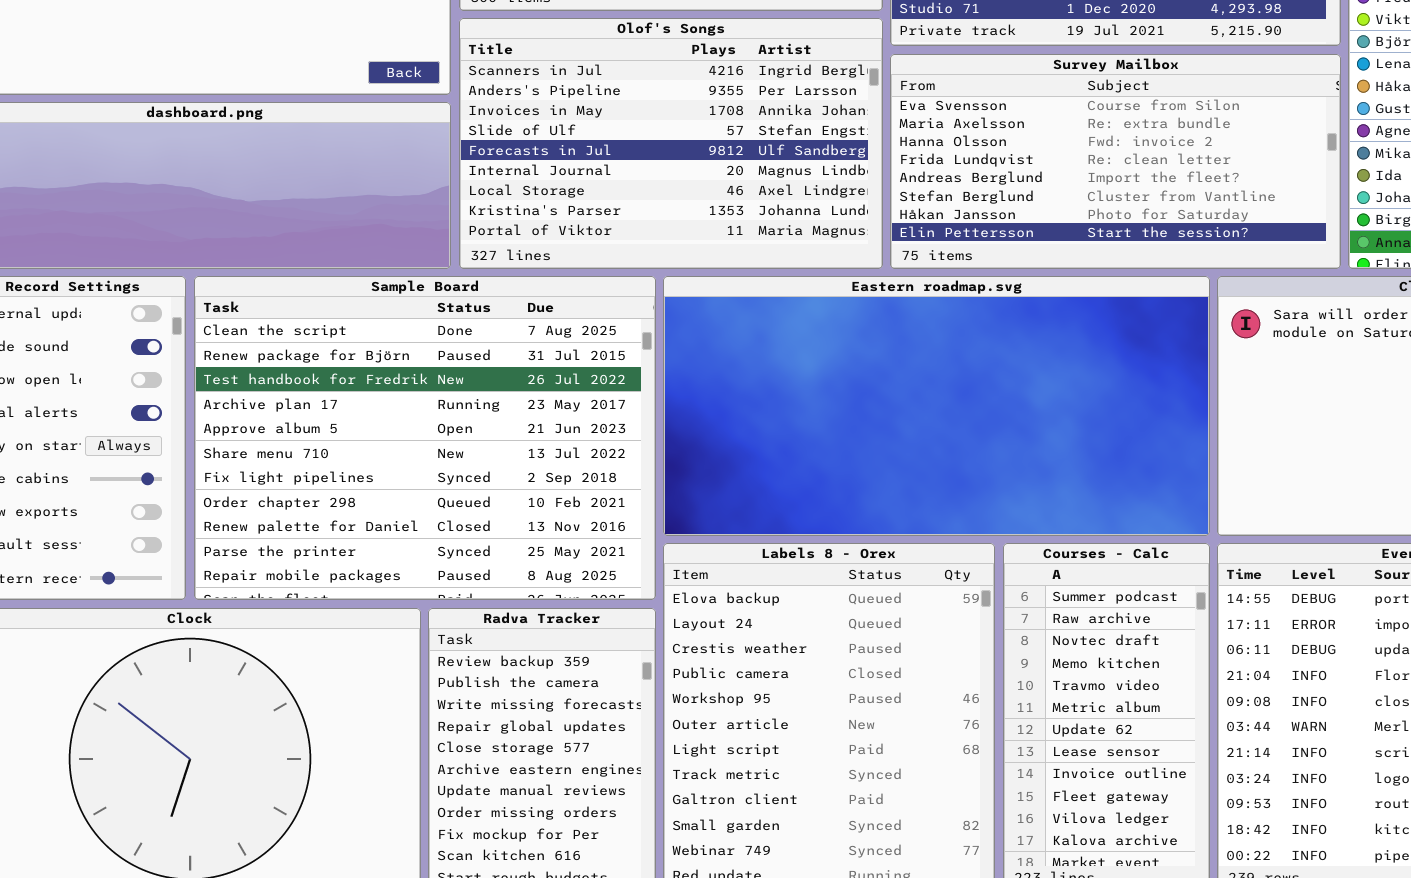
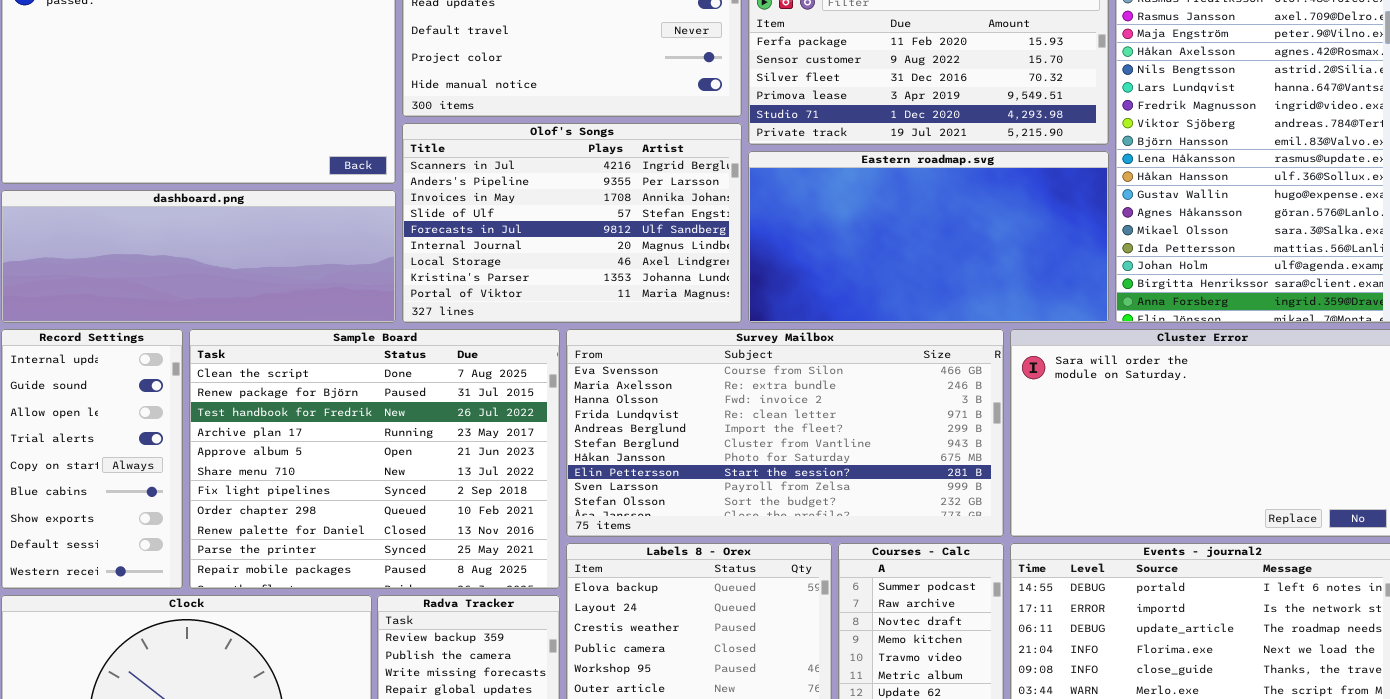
Survey Mailbox: [890,54,1341,269] -> [566,329,1004,537], moved, resized
Eastern roadmap.svg: [663,276,1210,536] -> [748,151,1109,323], moved, resized

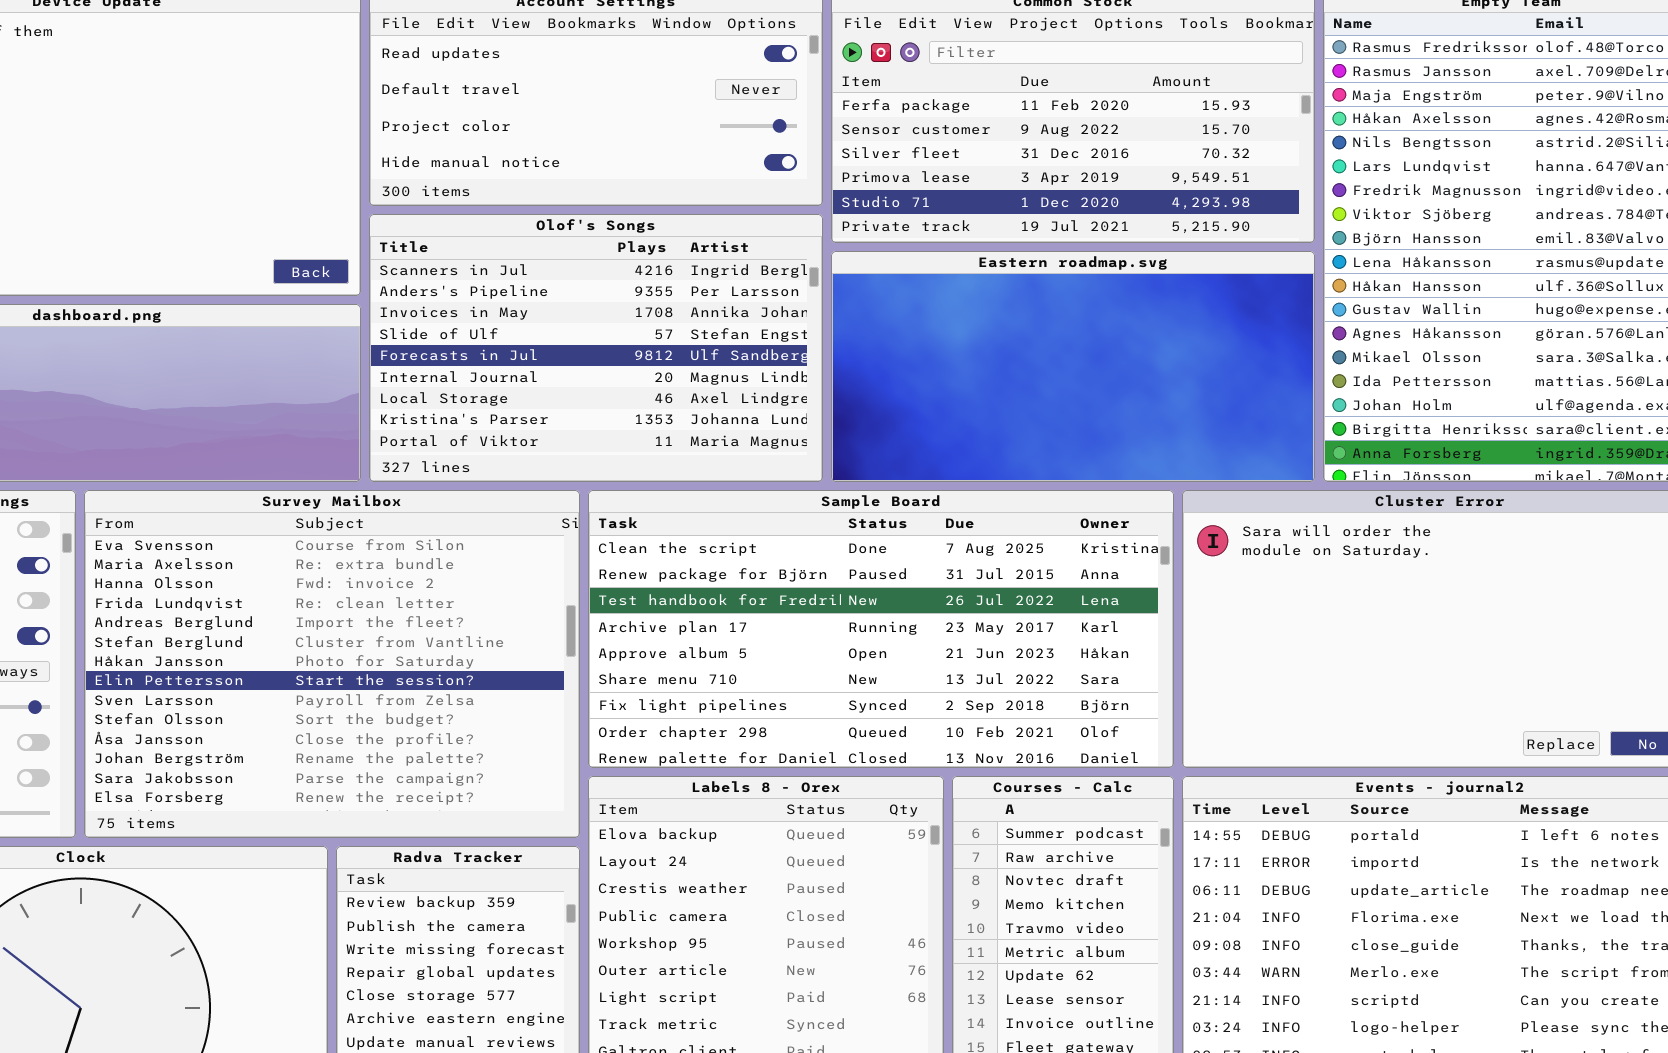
Sample Board: [189,329,560,589] -> [588,490,1174,768], moved, resized
Survey Mailbox: [566,329,1004,537] -> [84,490,580,838], moved, resized

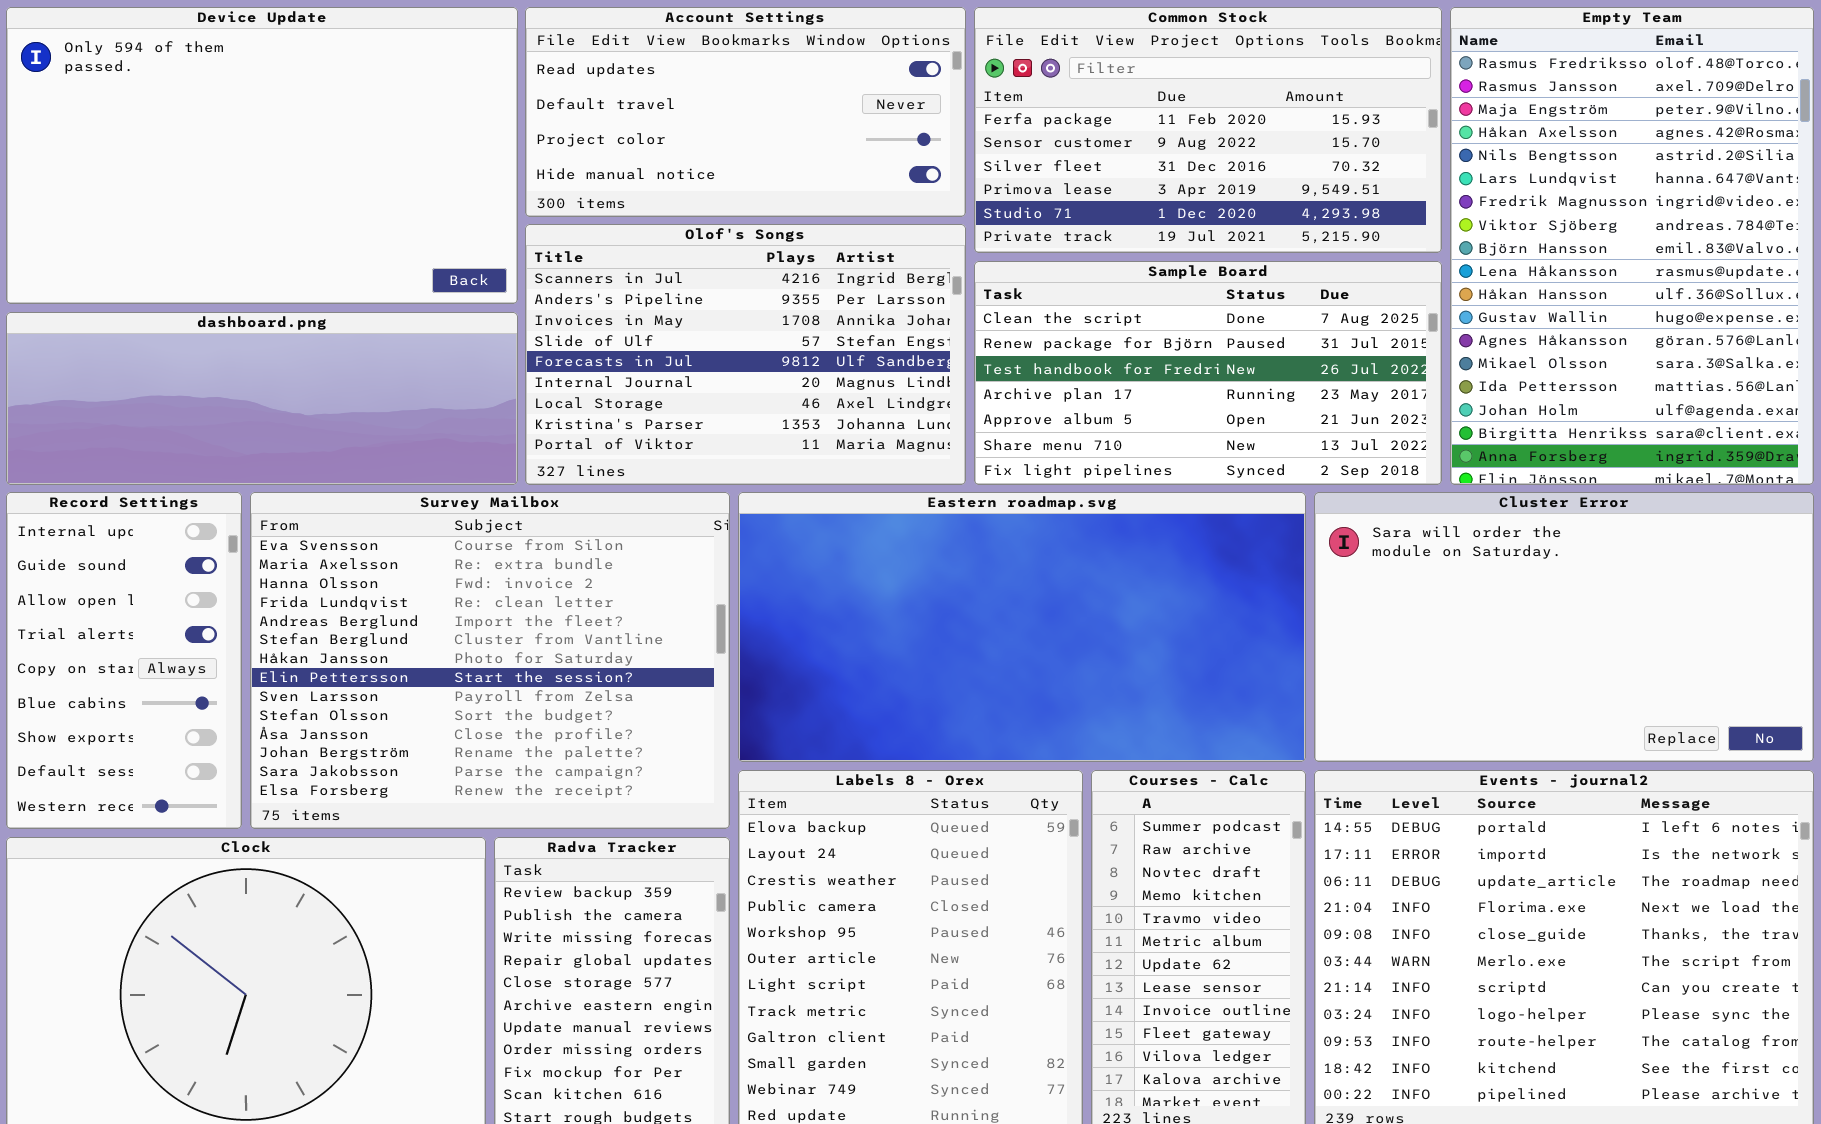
Eastern roadmap.svg: [831,251,1315,482] -> [738,492,1306,762], moved, resized
Sample Board: [588,490,1174,768] -> [974,261,1442,485], moved, resized

